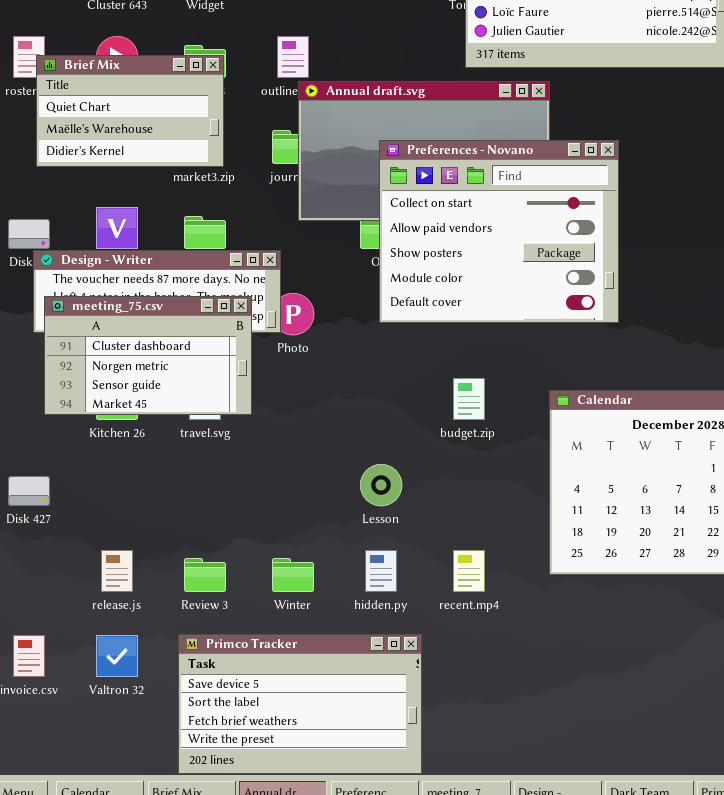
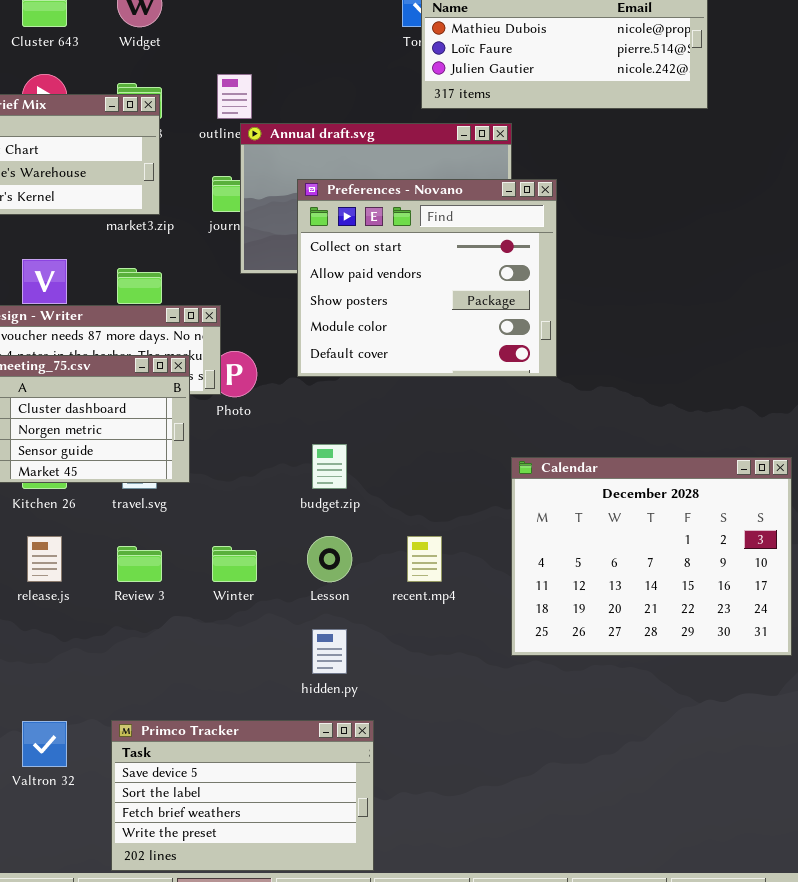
Preferences - Novano: [379,140,619,323] -> [297,179,557,377], moved
budget.zip: [453,378,485,420] -> [312,444,347,489], moved
release.js: [101,550,133,592] -> [27,536,62,582], moved
recent.mp4: [453,550,485,592] -> [407,536,442,582], moved
Review 3: [184,558,226,592] -> [117,546,162,582], moved
Winter: [272,558,314,592] -> [212,546,257,582], moved

